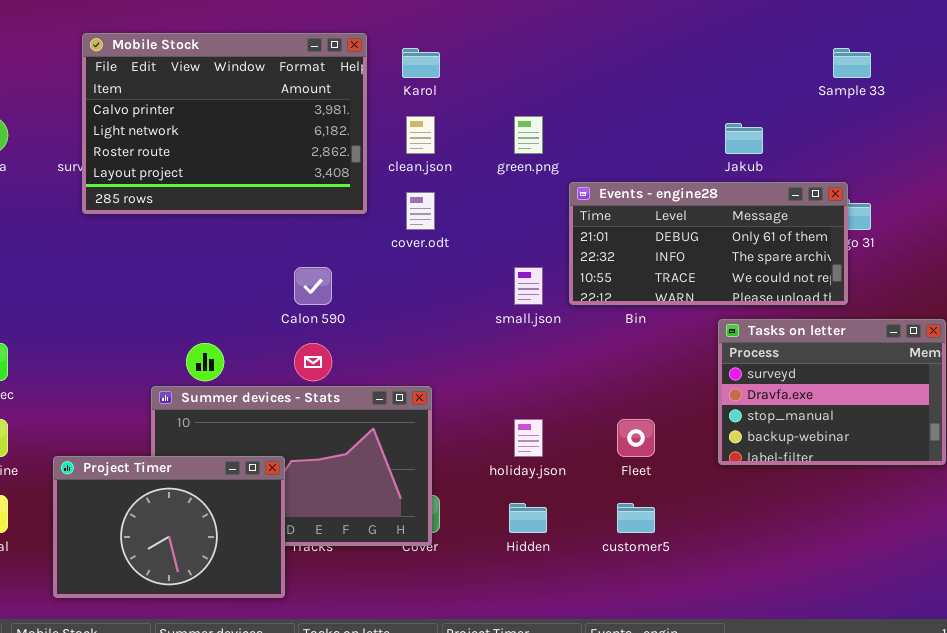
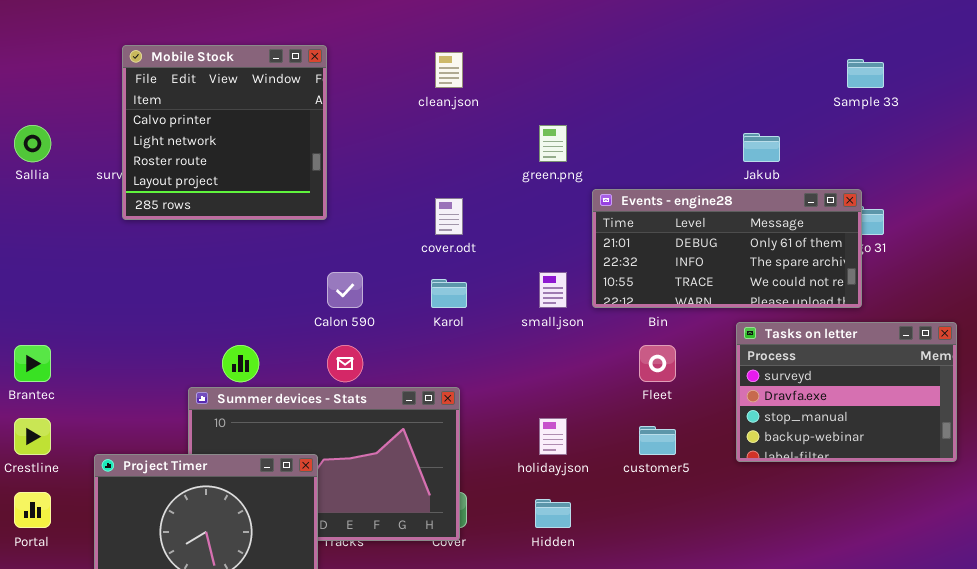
Mobile Stock: [82,33,367,214] -> [122,45,327,220], resized
Karol: [402,48,440,78] -> [431,279,467,308], moved
clean.json: [406,116,435,154] -> [435,52,463,88], moved
Fleet: [617,419,655,457] -> [639,345,676,382], moved
customer5: [617,503,655,533] -> [639,426,676,455], moved

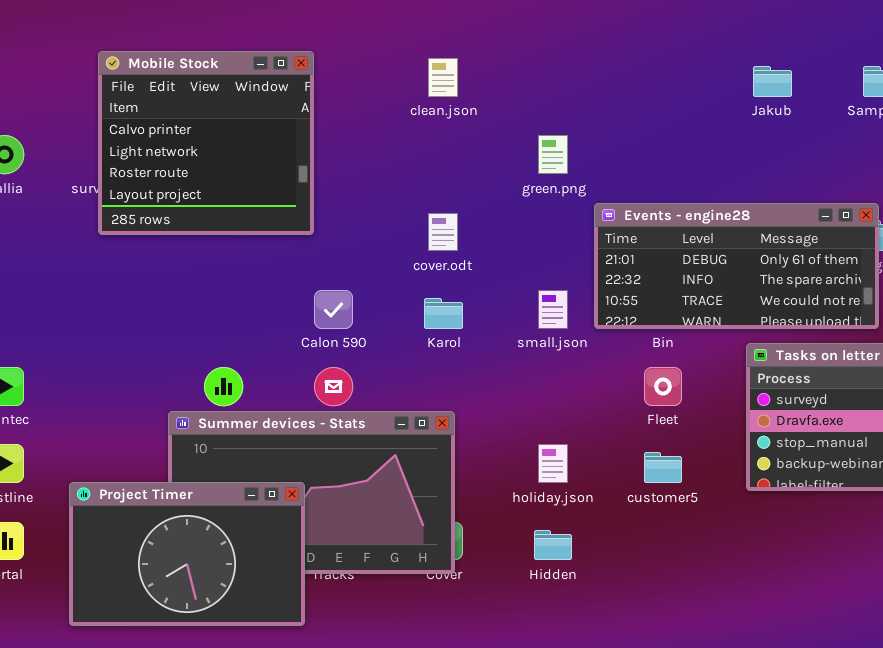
Jakub: [743,133,780,162] -> [753,66,792,97], moved

